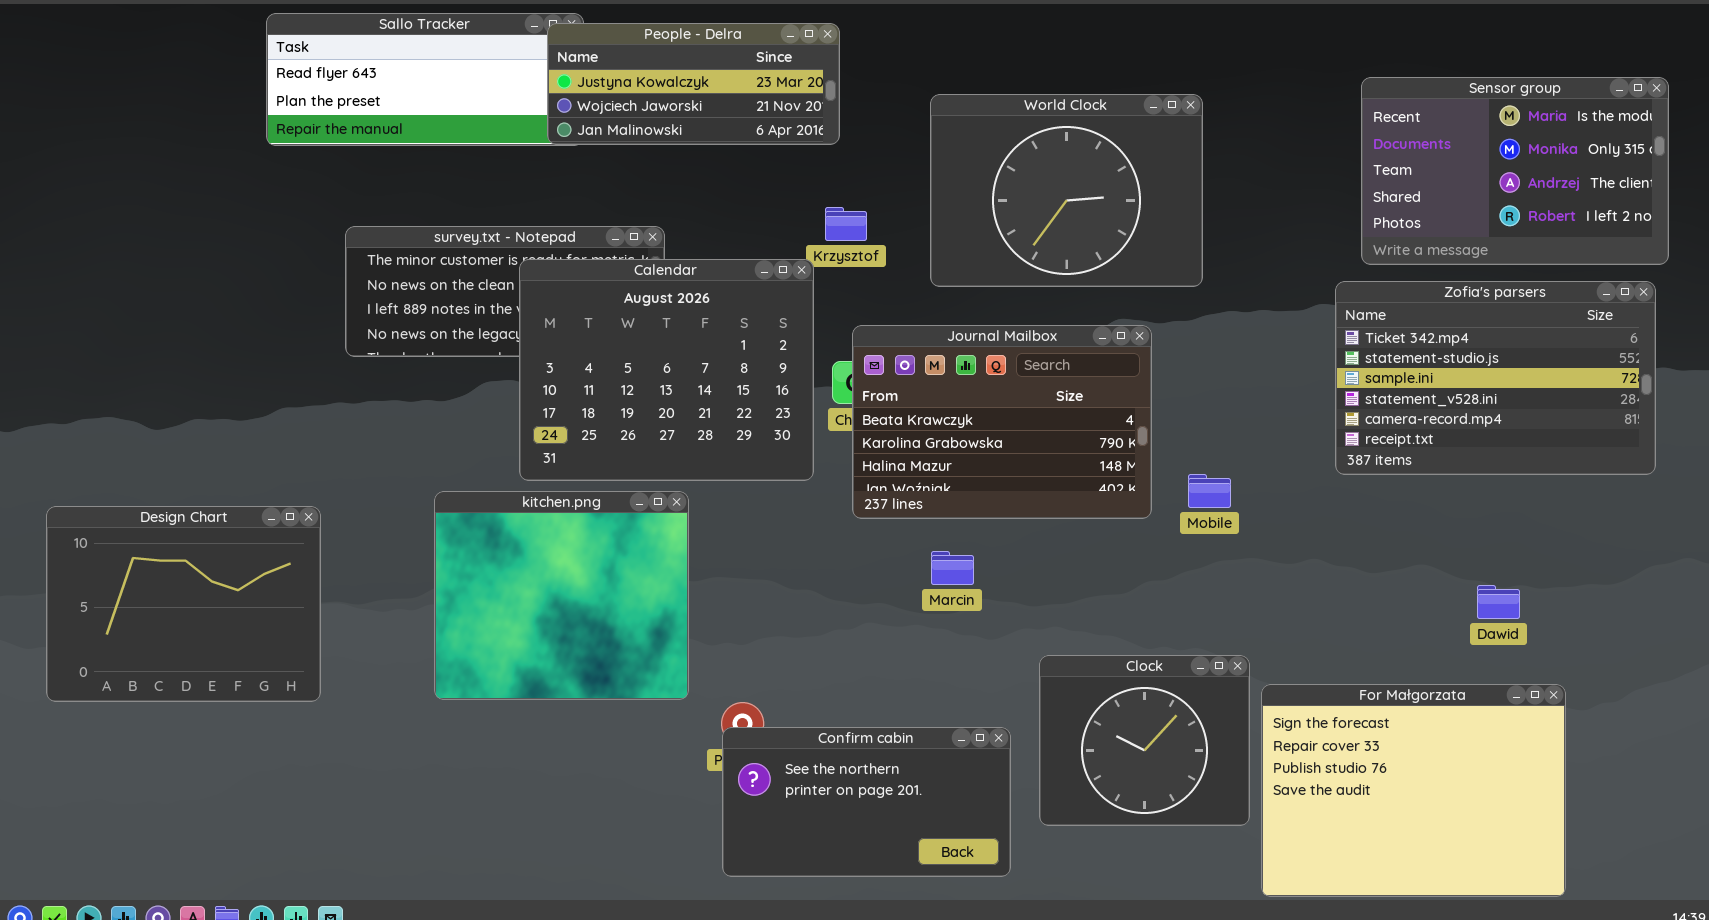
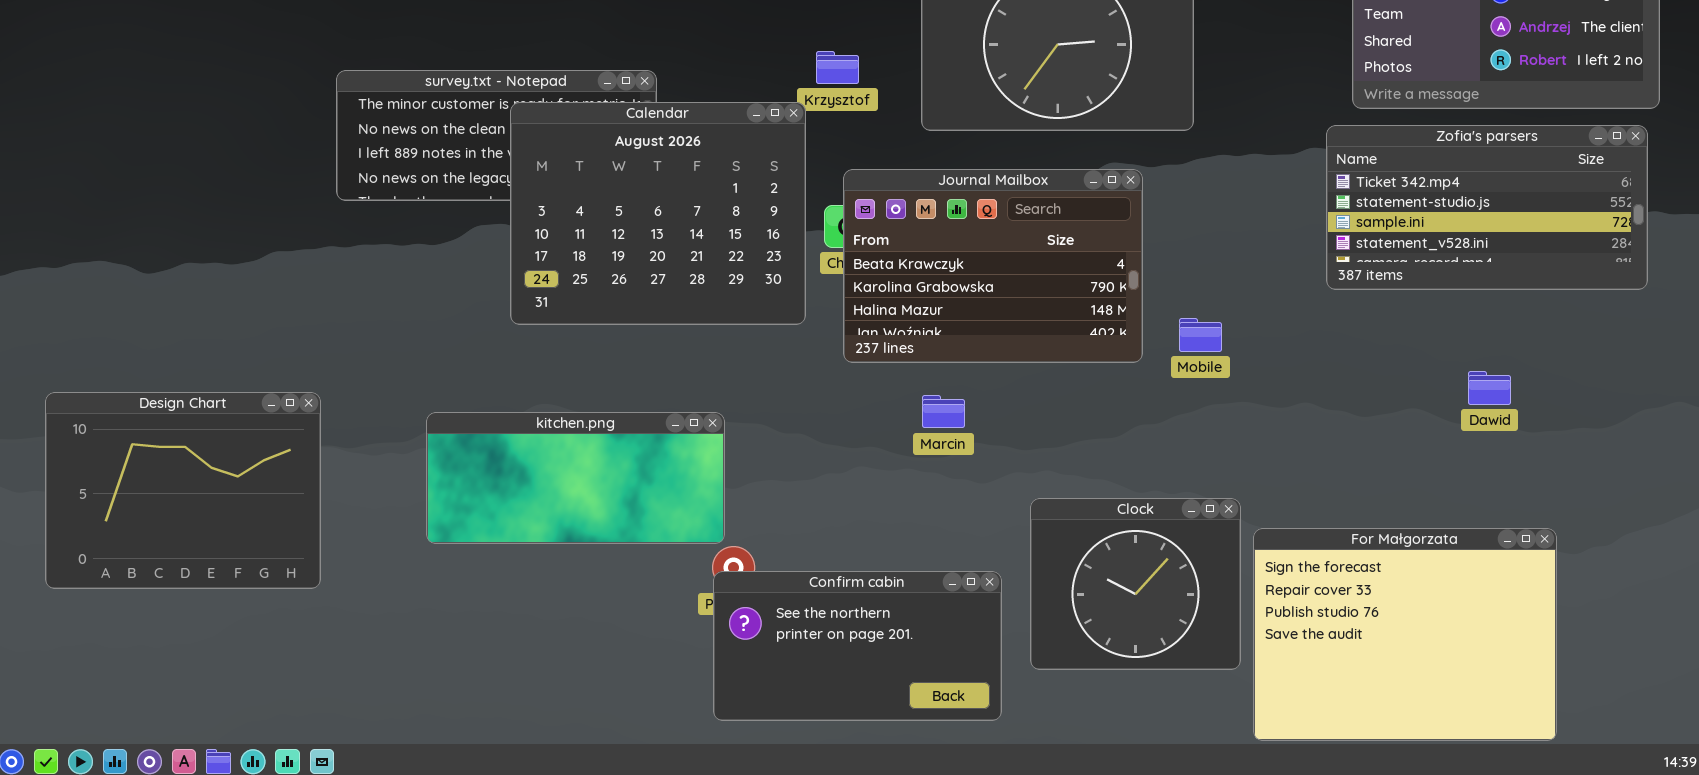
Zofia's parsers: [1335,281,1656,475] -> [1326,125,1648,290], resized
kitchen.png: [434,491,689,700] -> [426,412,725,544], resized
Design Chart: [46,506,321,702] -> [45,392,321,589], moved
Dawid: [1477,585,1520,619] -> [1468,371,1511,405], moved

